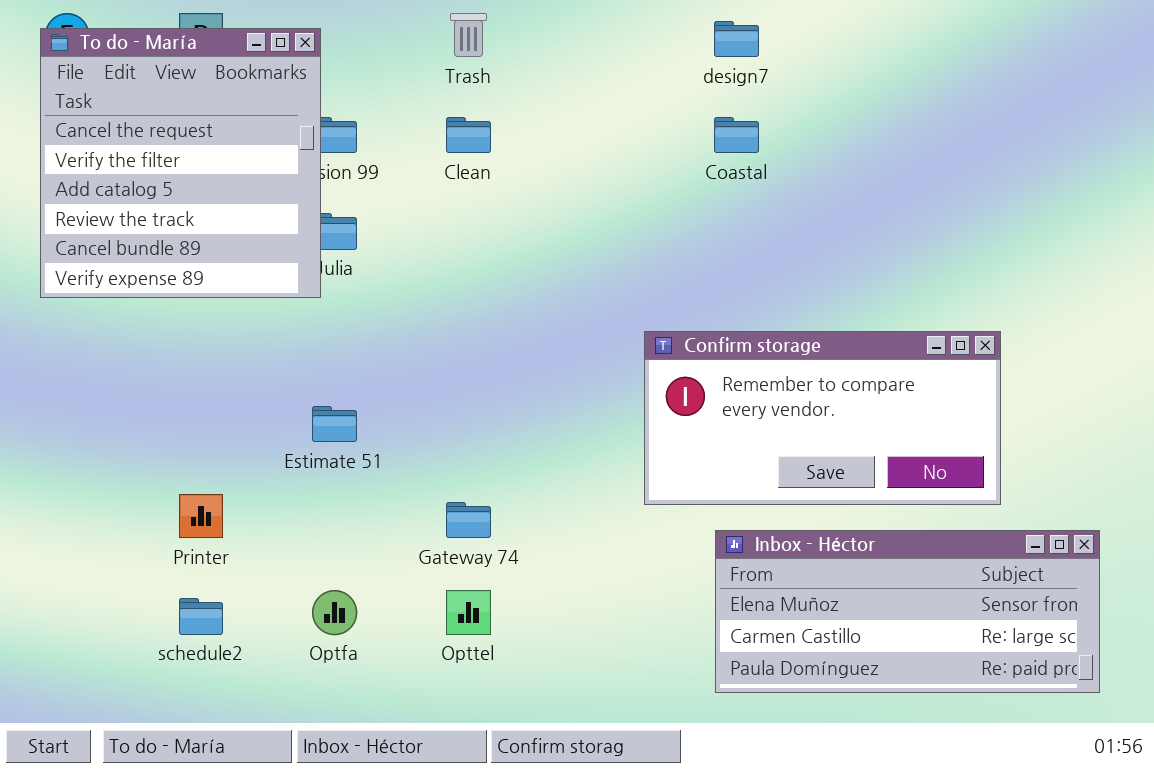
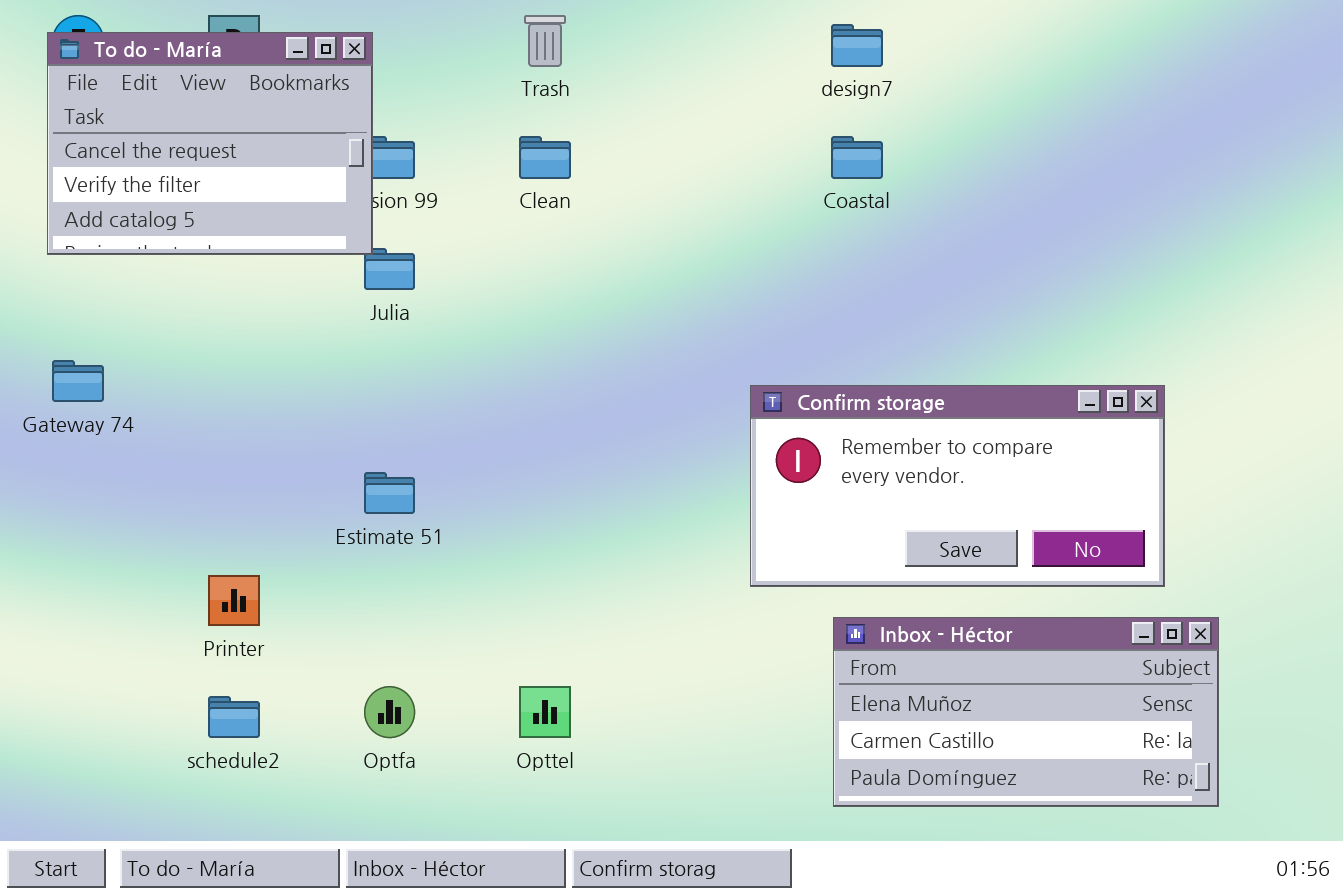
To do - María: [40,28,321,298] -> [47,32,373,255], resized
Gateway 74: [446,502,491,538] -> [52,360,104,402], moved
Inbox - Héctor: [715,530,1100,693] -> [833,617,1219,807], resized

